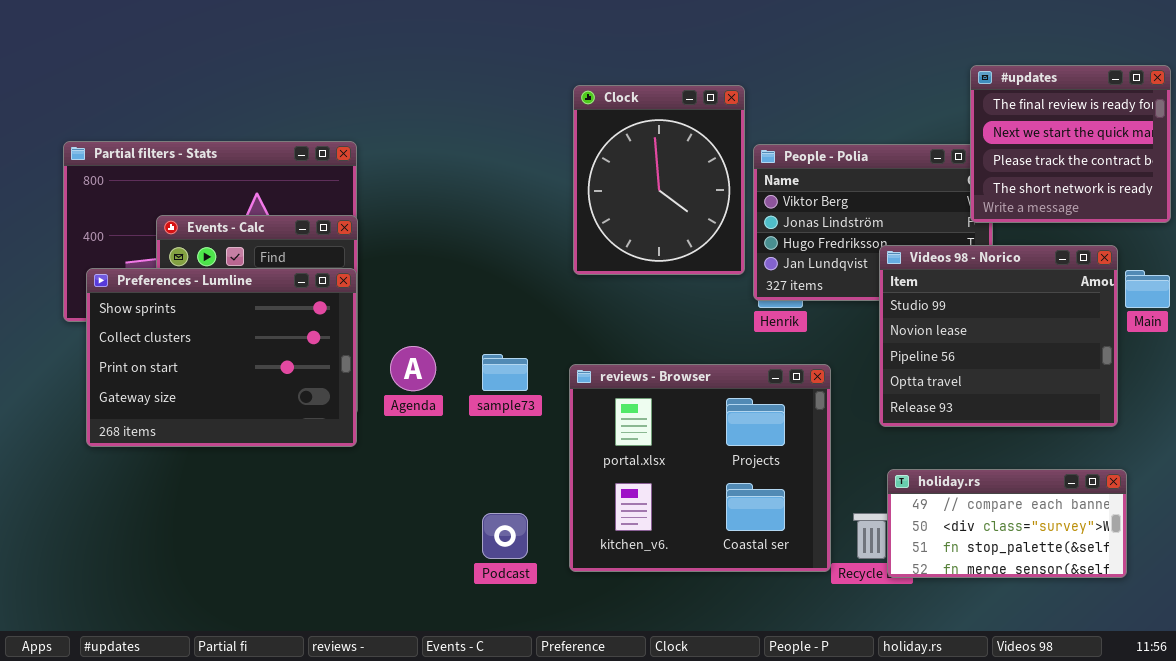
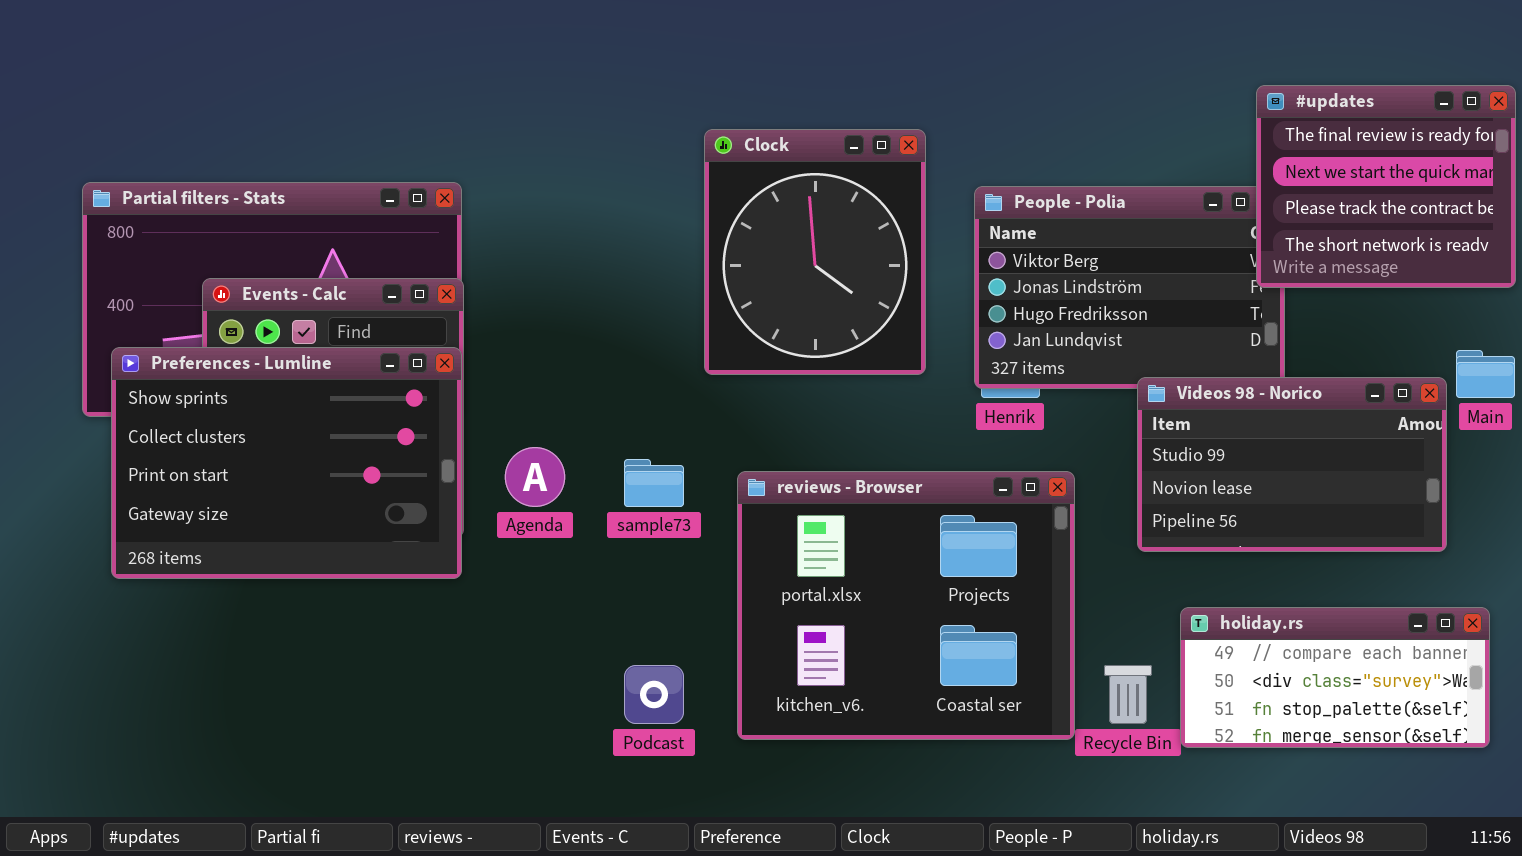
Clock: [573,85,745,275] -> [704,129,926,375], moved
Videos 98 - Norico: [879,245,1118,427] -> [1137,377,1447,552], resized
holiday.rs: [887,469,1127,578] -> [1180,607,1490,748], moved

